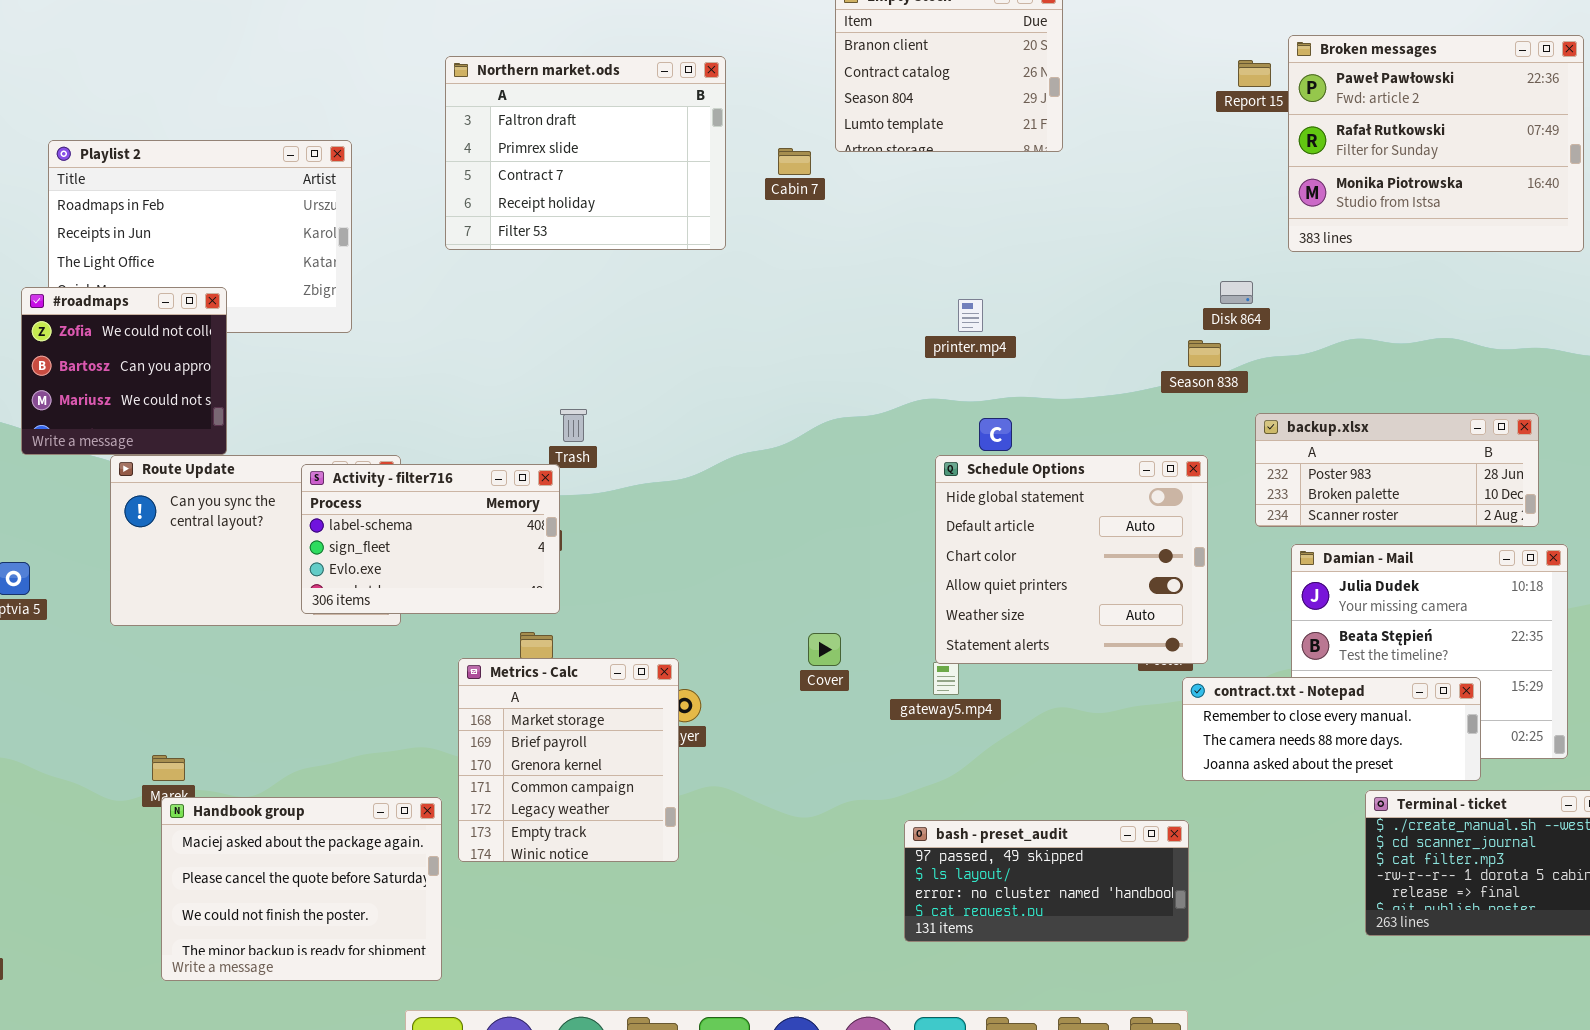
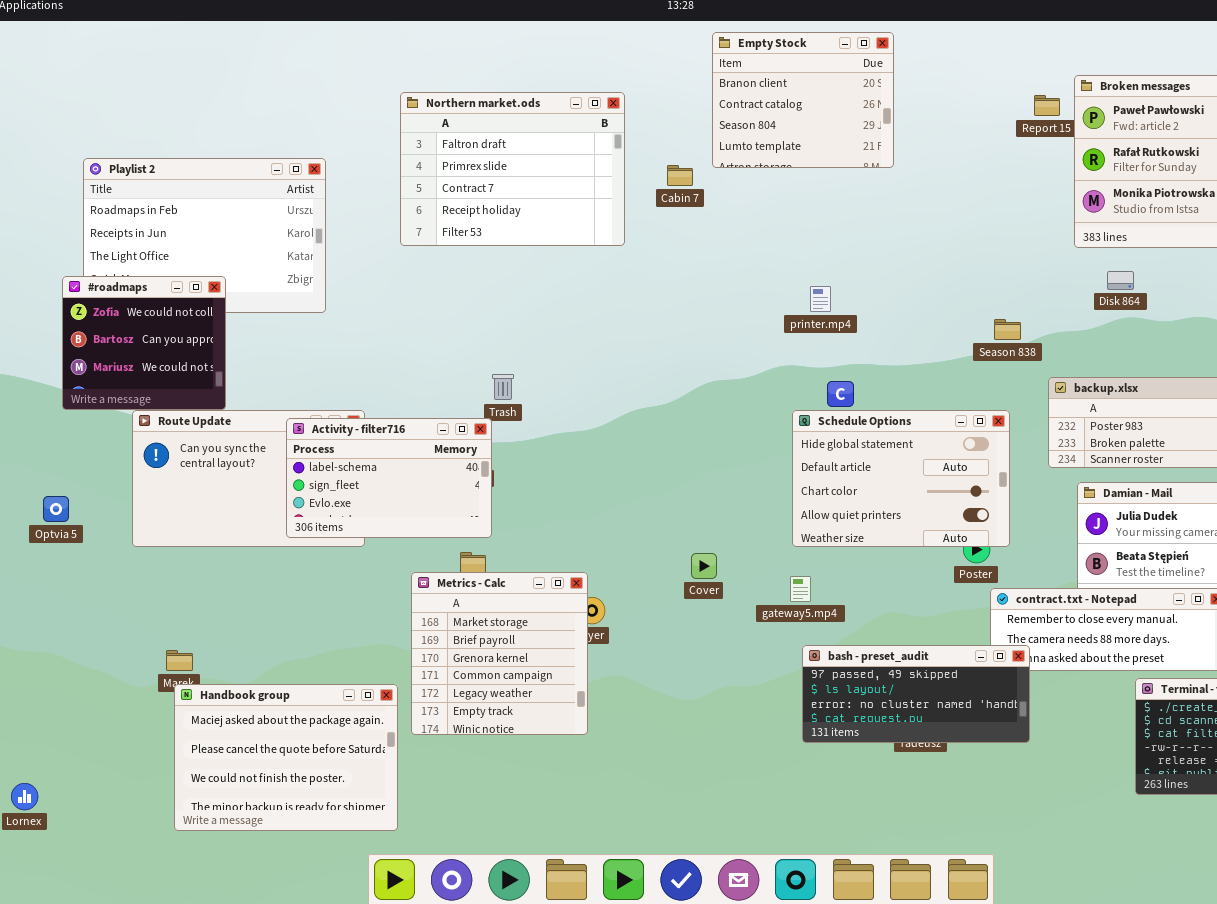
Disk 864: [1220,281,1253,304] -> [1107,271,1134,290], moved
Schedule Options: [935,455,1208,664] -> [792,410,1010,547], resized
bash - preset_audit: [904,820,1189,942] -> [802,645,1030,743], moved

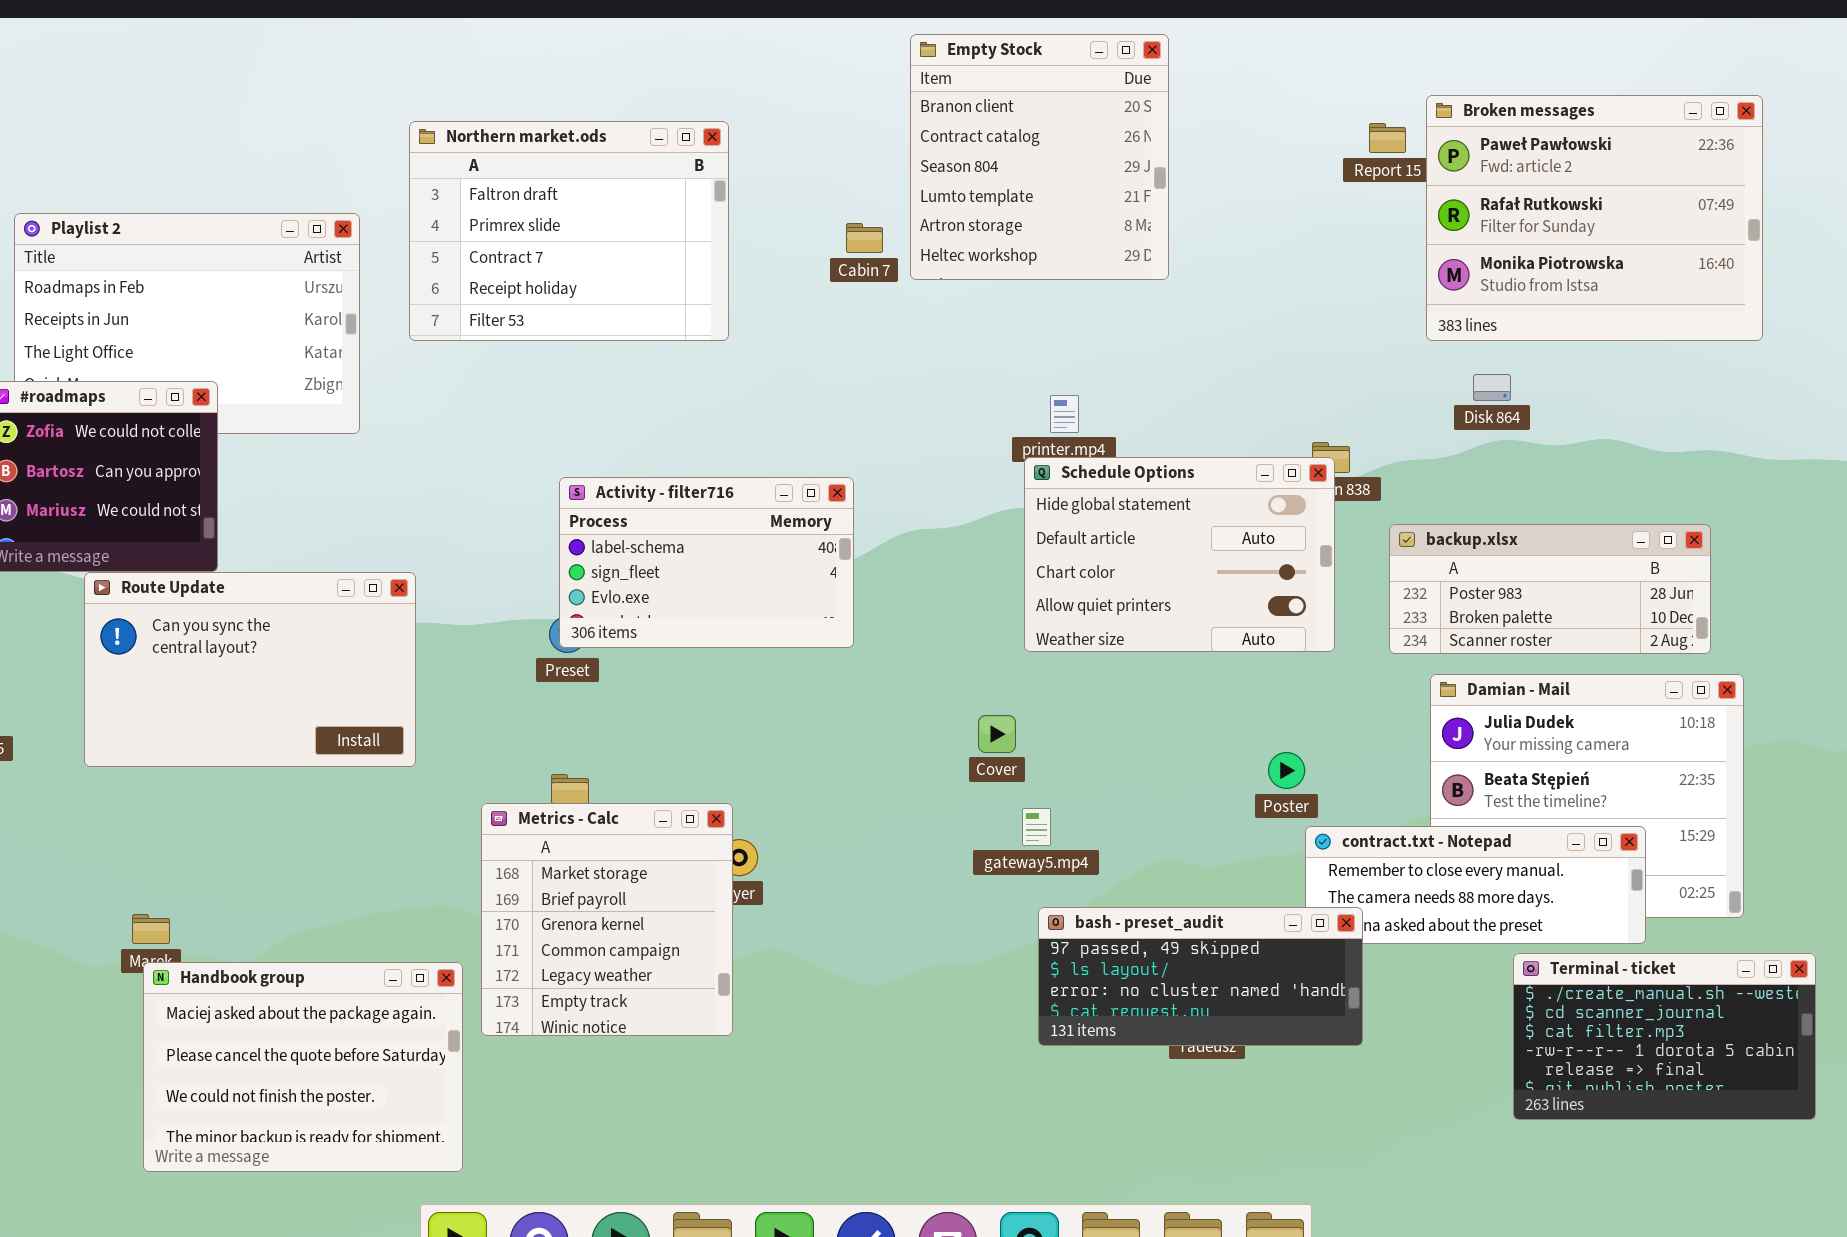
Empty Stock: [712,32,894,168] -> [910,34,1169,280], resized
Northern market.ods: [400,92,625,246] -> [409,121,729,341], moved
Schedule Options: [792,410,1010,547] -> [1024,457,1335,652], moved
Activity - filter716: [286,418,492,538] -> [559,477,854,648], moved
Cover: [691,553,717,579] -> [978,715,1016,753], moved

